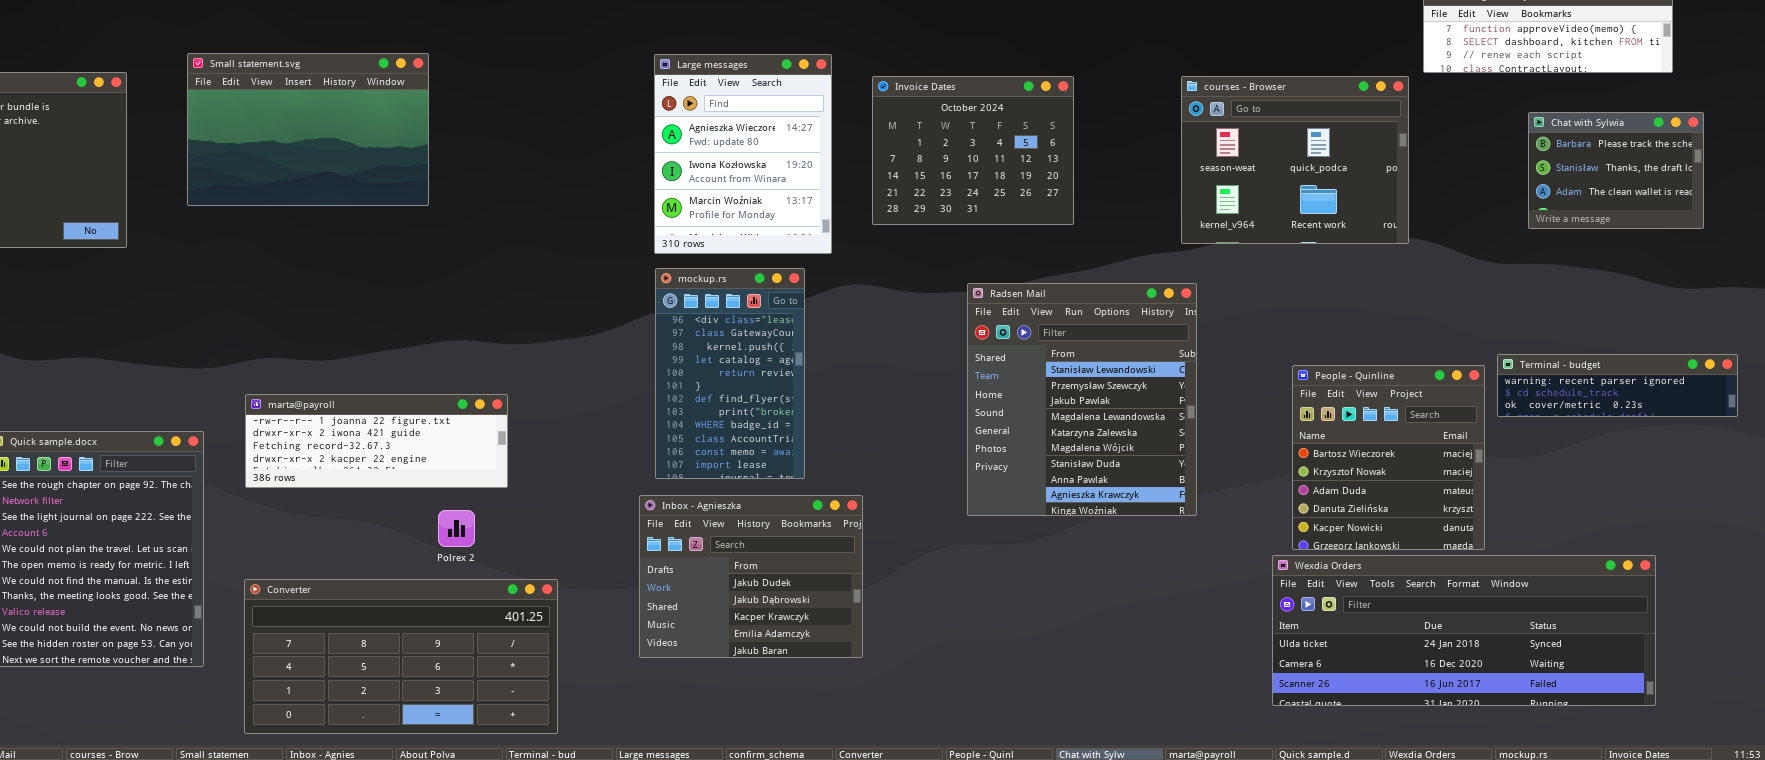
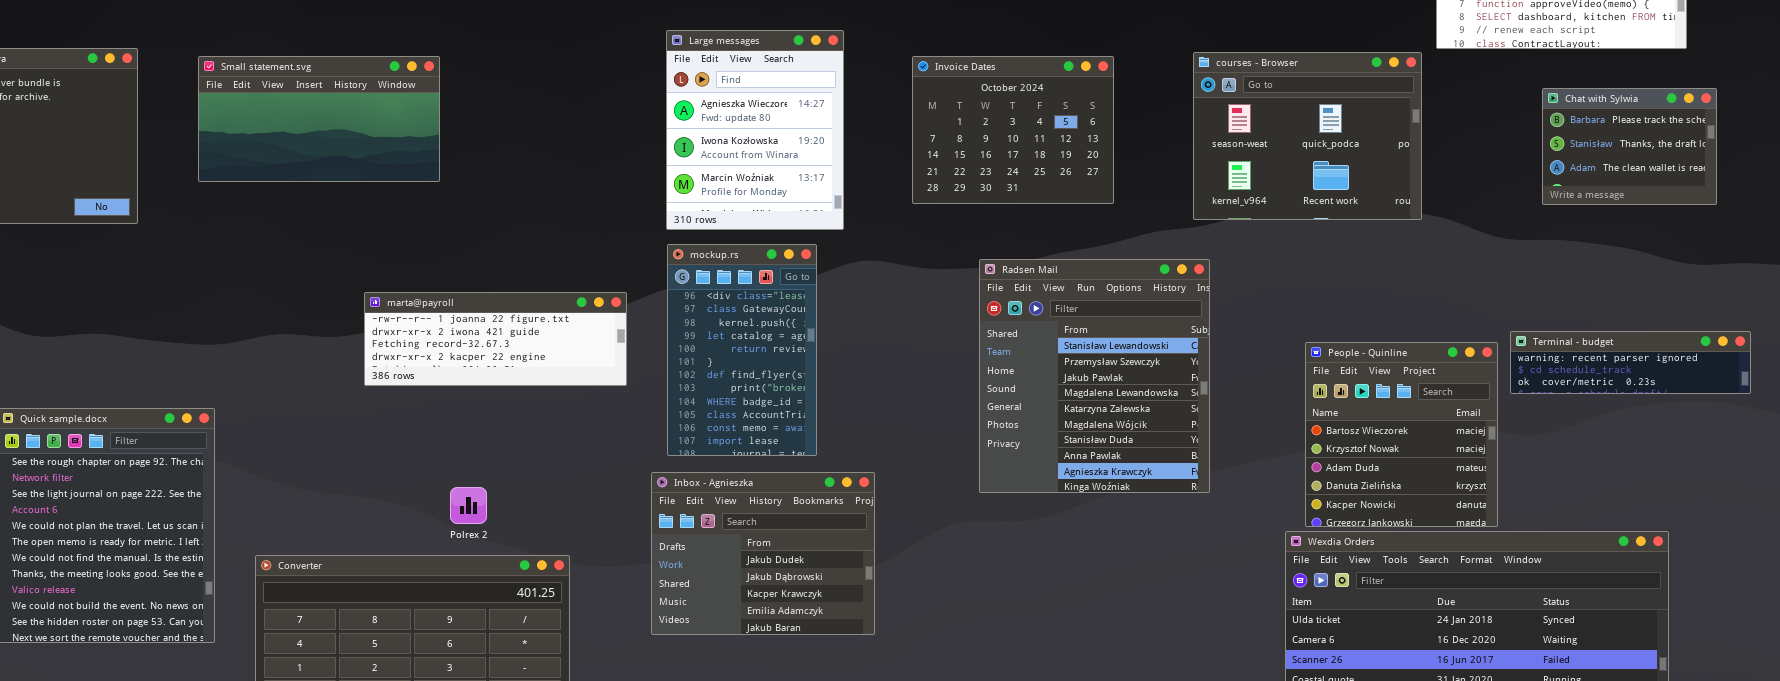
Small statement.svg: [187,53,429,206] -> [198,56,440,182], resized
Invoice Dates: [872,76,1074,225] -> [912,56,1114,204], moved
marta@payroll: [245,394,508,488] -> [364,292,627,386], moved

